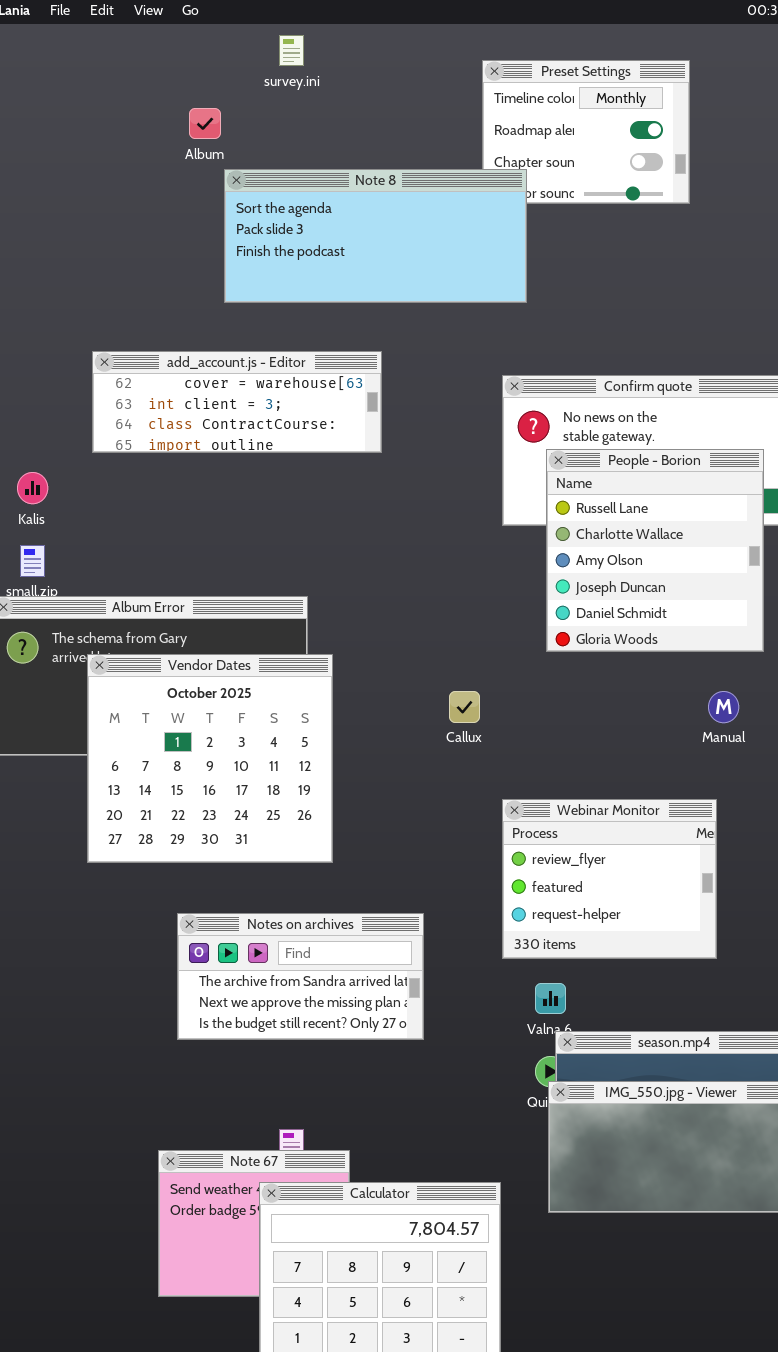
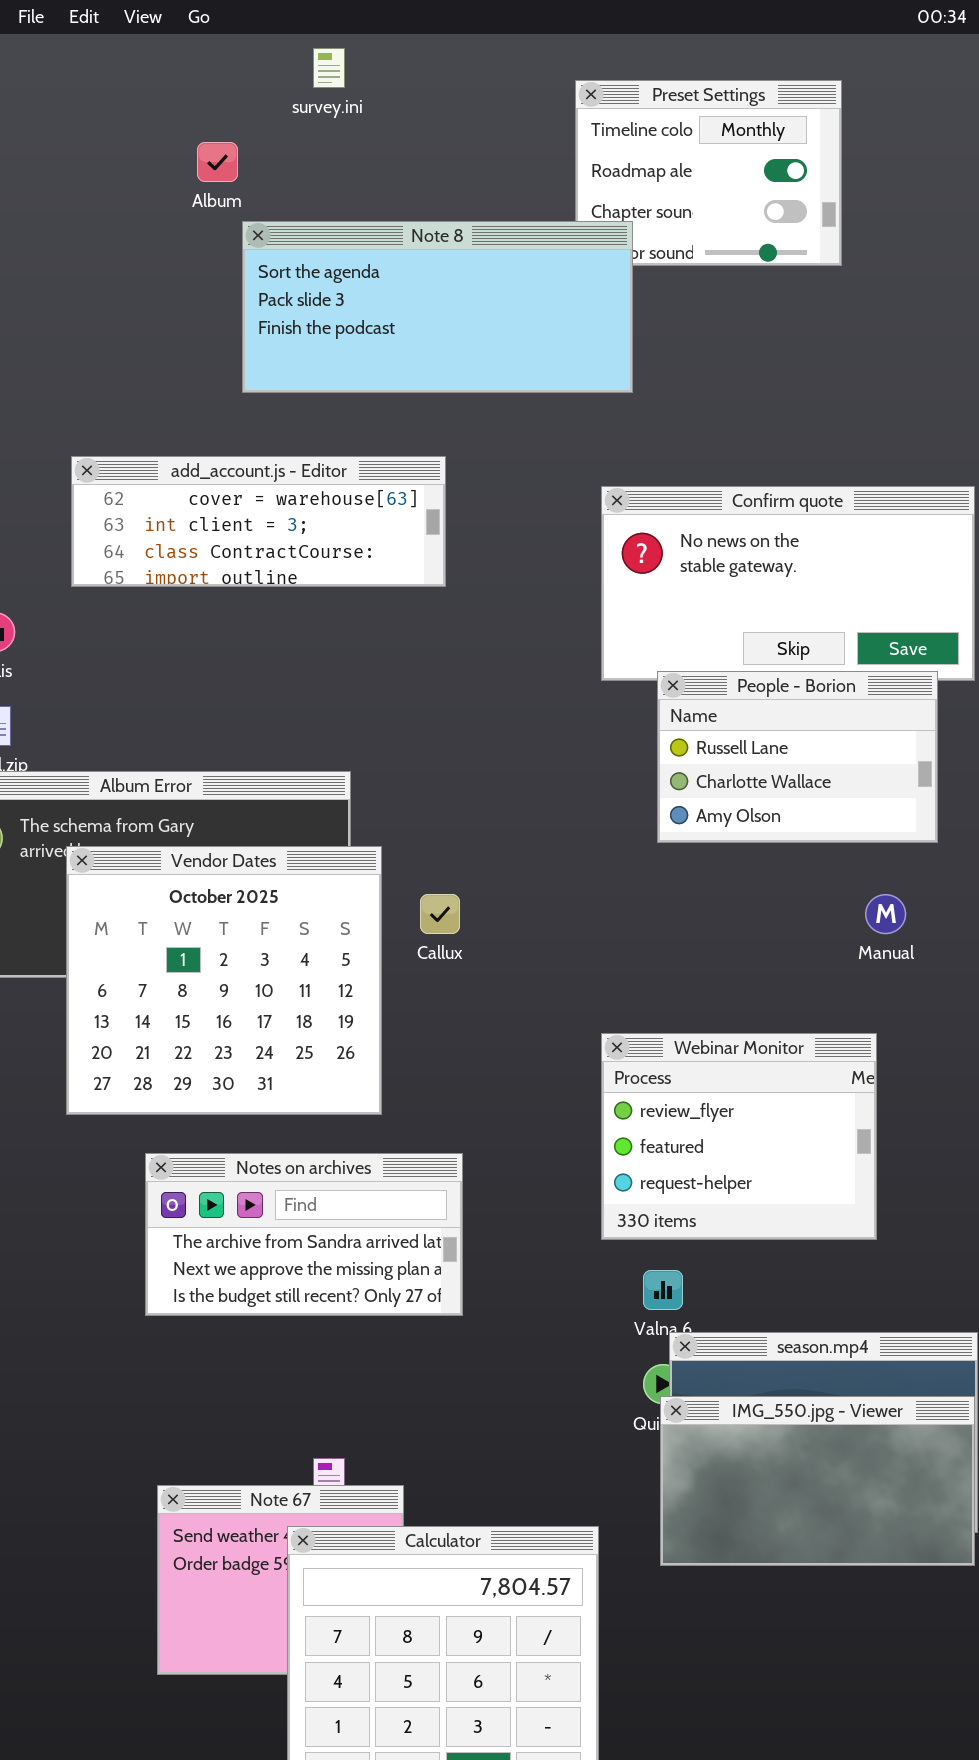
People - Borion: [546,449,764,652] -> [657,671,938,843], resized
Callux: [449,691,480,723] -> [420,894,460,934], moved
Notes on archives: [177,913,424,1040] -> [145,1153,463,1316], moved

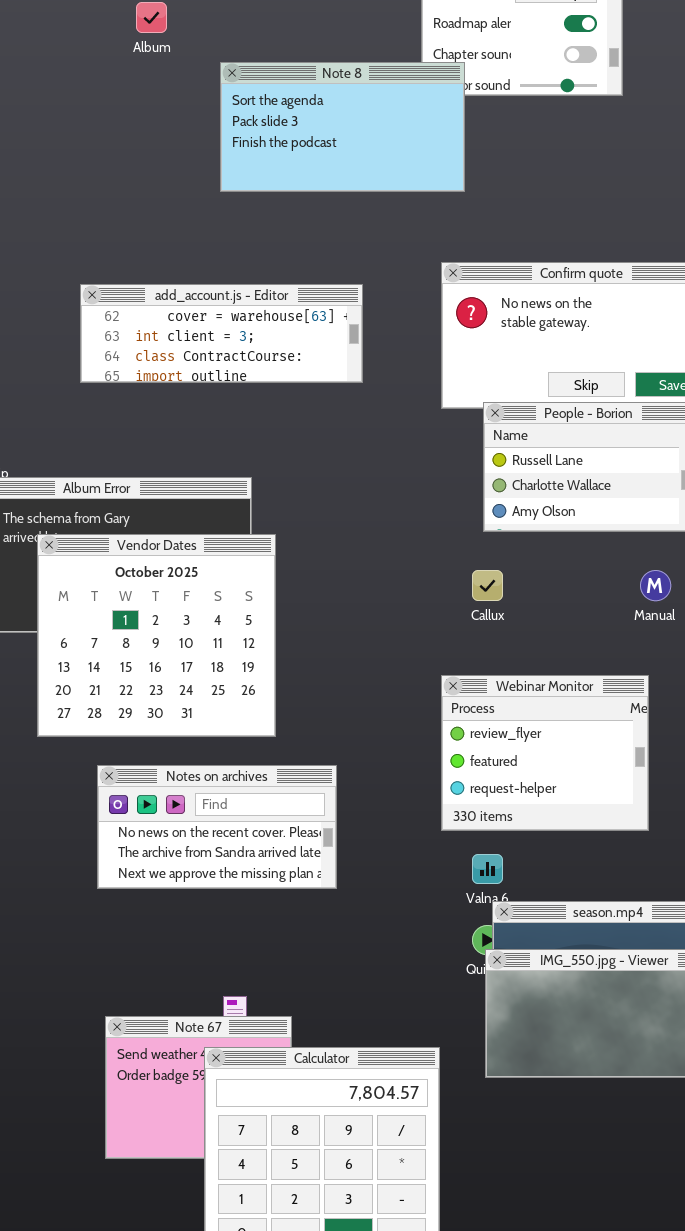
Note 8: [242,221,633,393] -> [220,62,465,192], resized
add_account.js - Editor: [71,456,446,587] -> [80,284,363,383], moved
Callux: [420,894,460,934] -> [472,570,503,601], moved
Notes on archives: [145,1153,463,1316] -> [97,765,337,889], scrolled up 1 row

